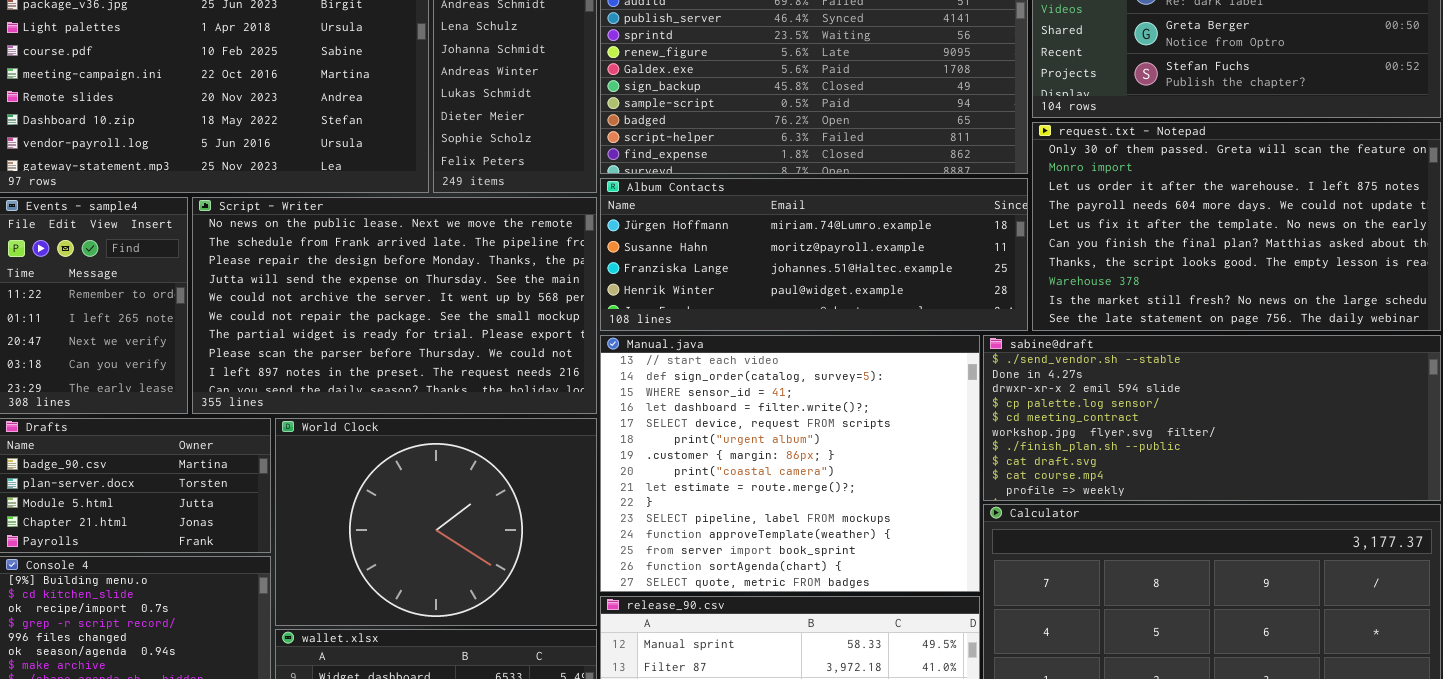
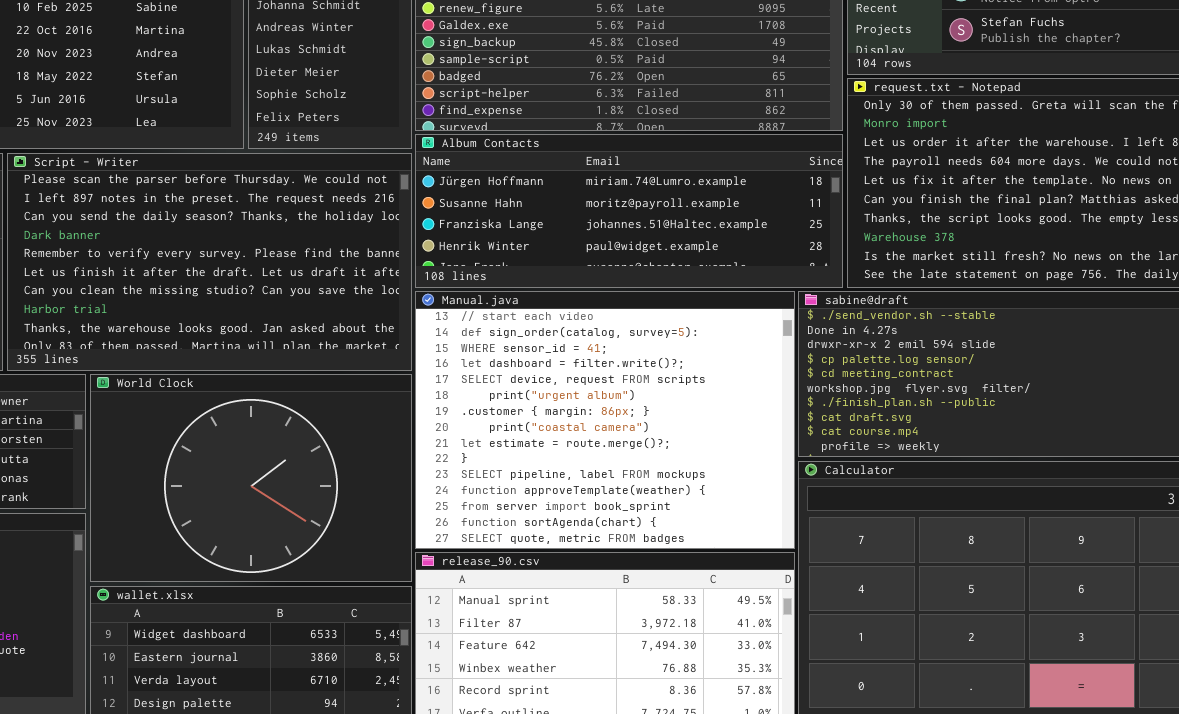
Script - Writer: [192,197,597,414] -> [7,153,412,371], scrolled down 7 rows

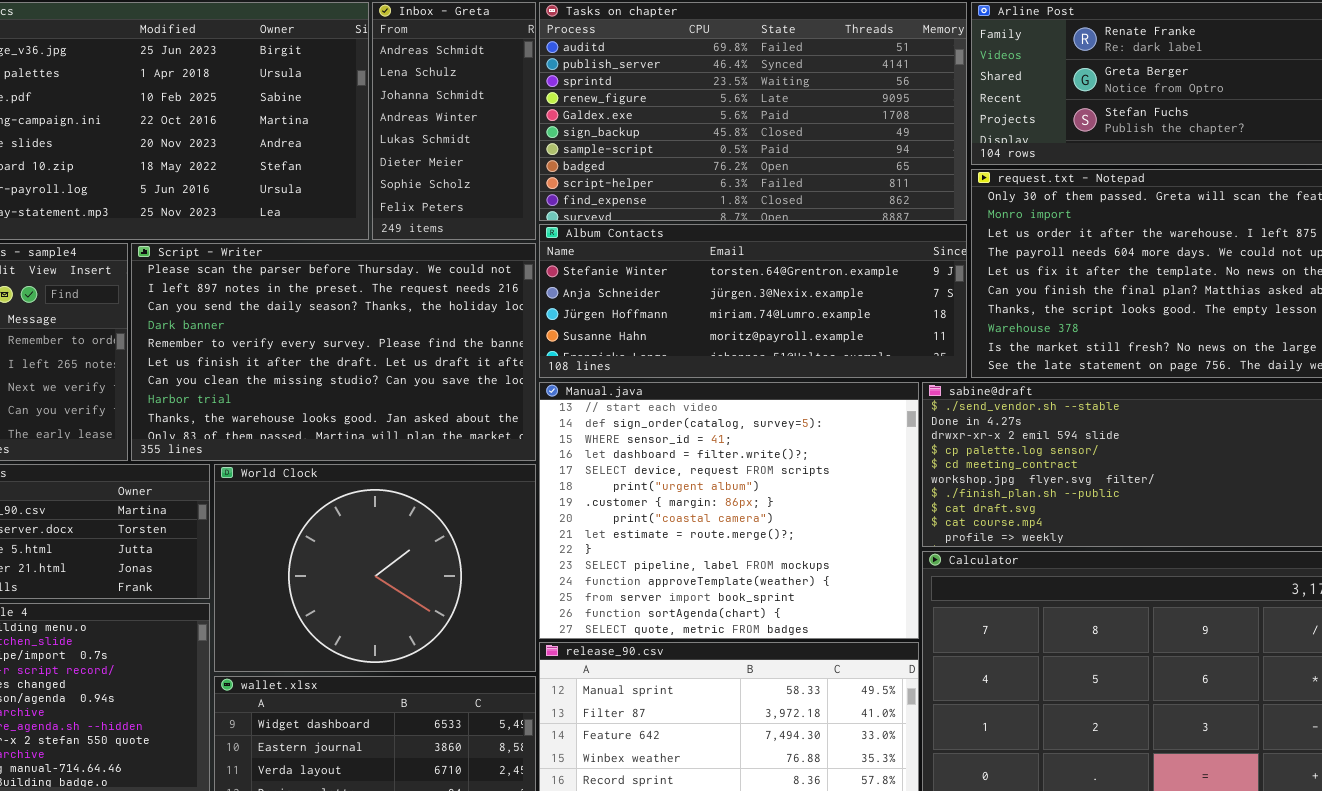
Album Contacts: [415,134,843,288] -> [539,224,967,378], scrolled up 2 rows

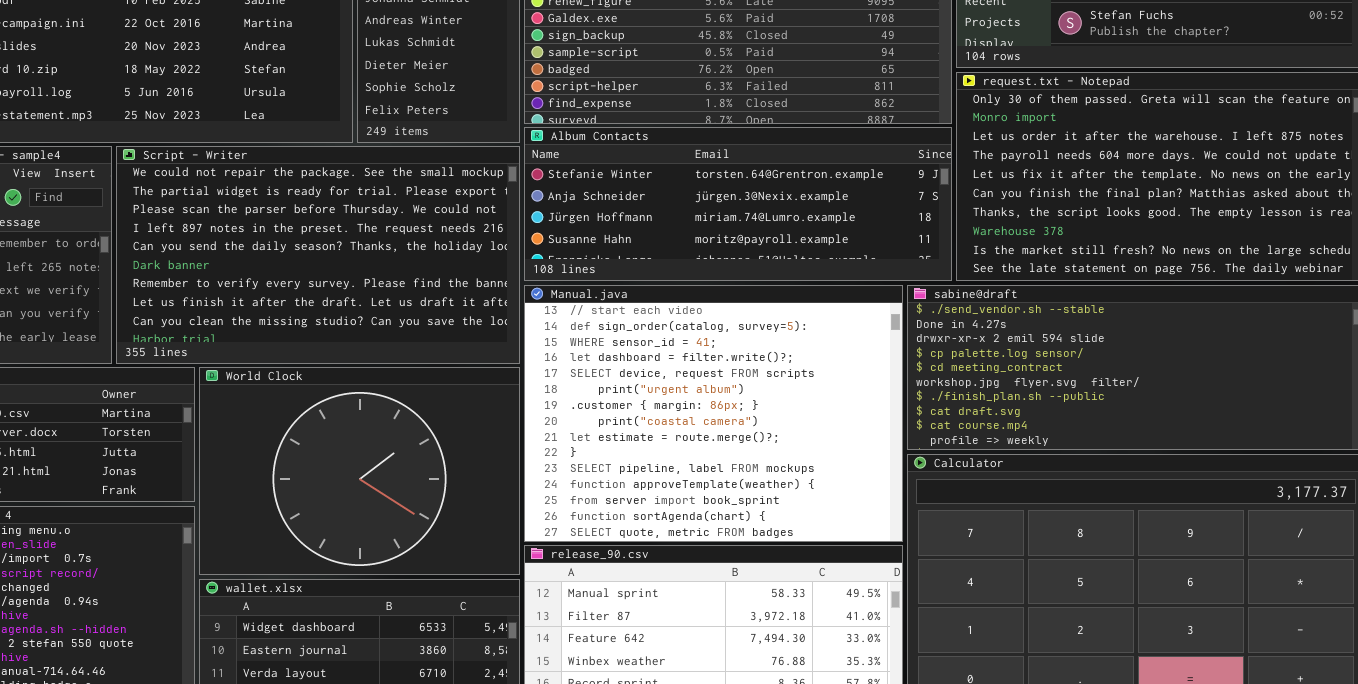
Script - Writer: [131,243,536,461] -> [116,146,520,364], scrolled up 2 rows

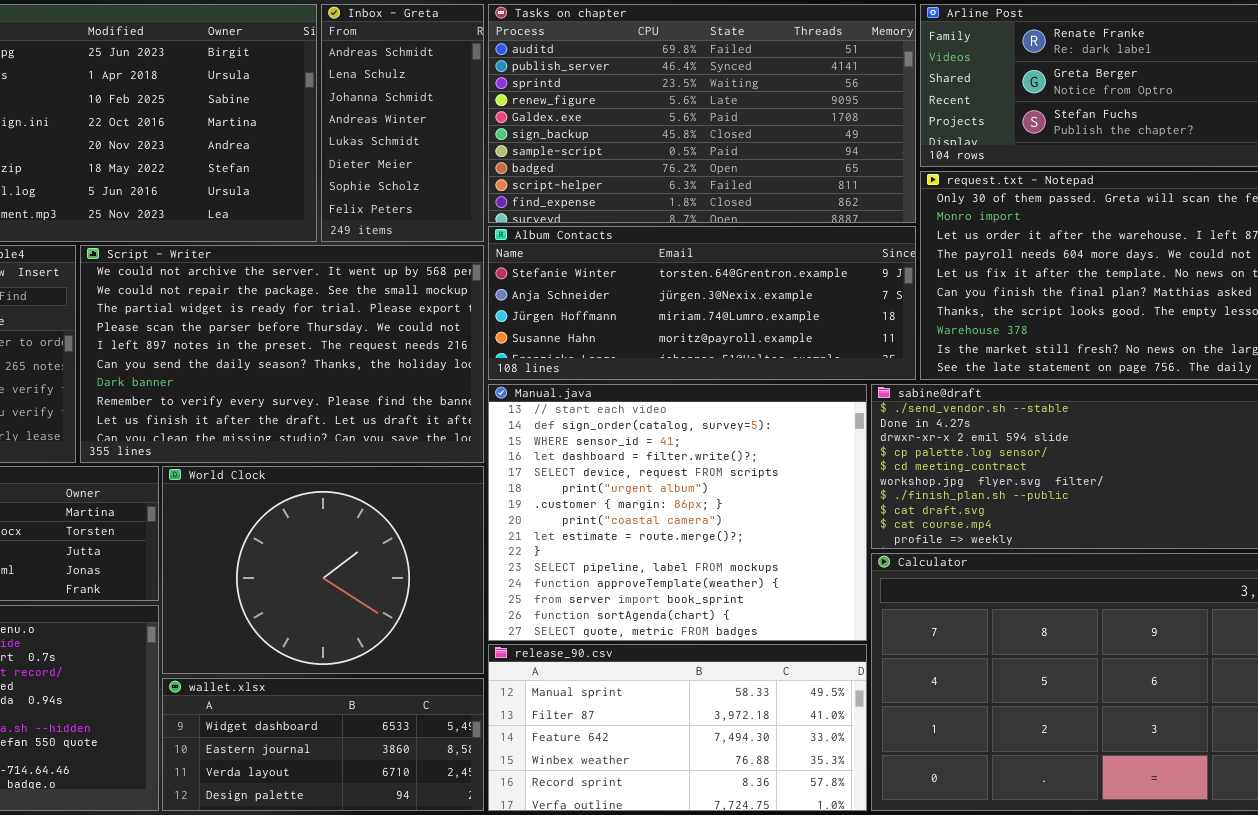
Script - Writer: [116,146,520,364] -> [80,245,484,463], scrolled up 1 row

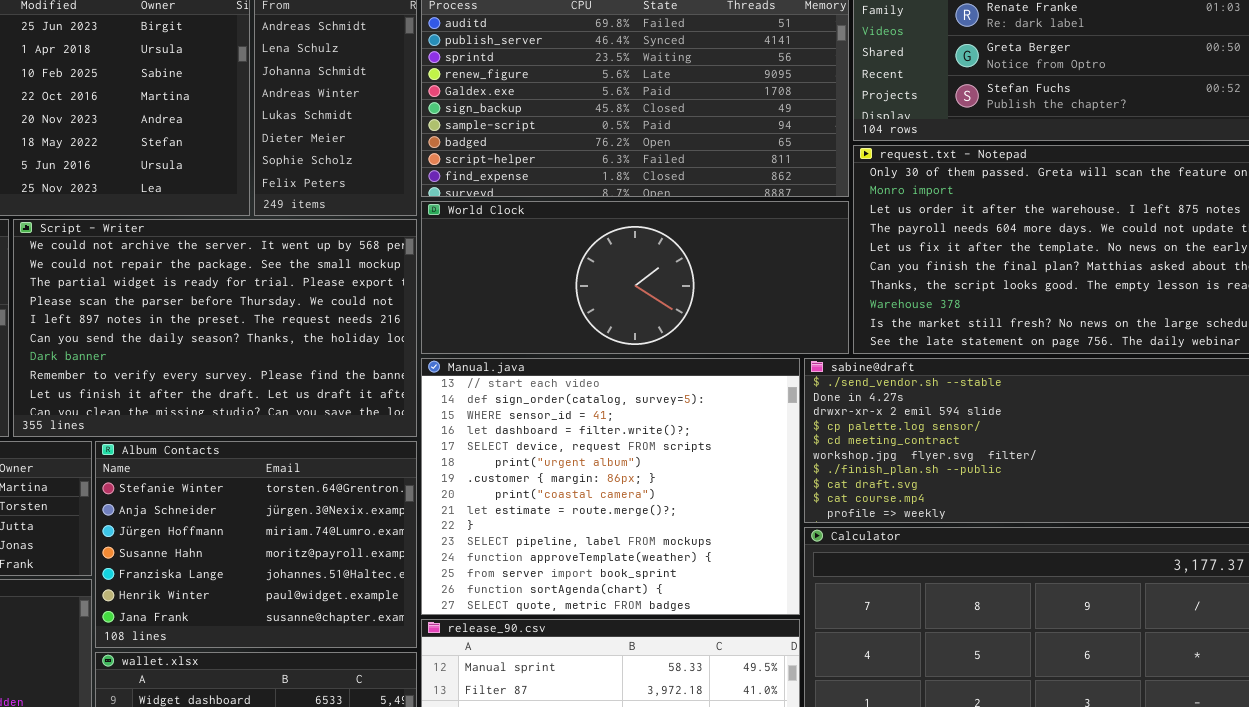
Album Contacts: [488,226,916,380] -> [95,441,417,648], moved, resized
World Clock: [162,466,484,674] -> [421,201,849,354], moved, resized

